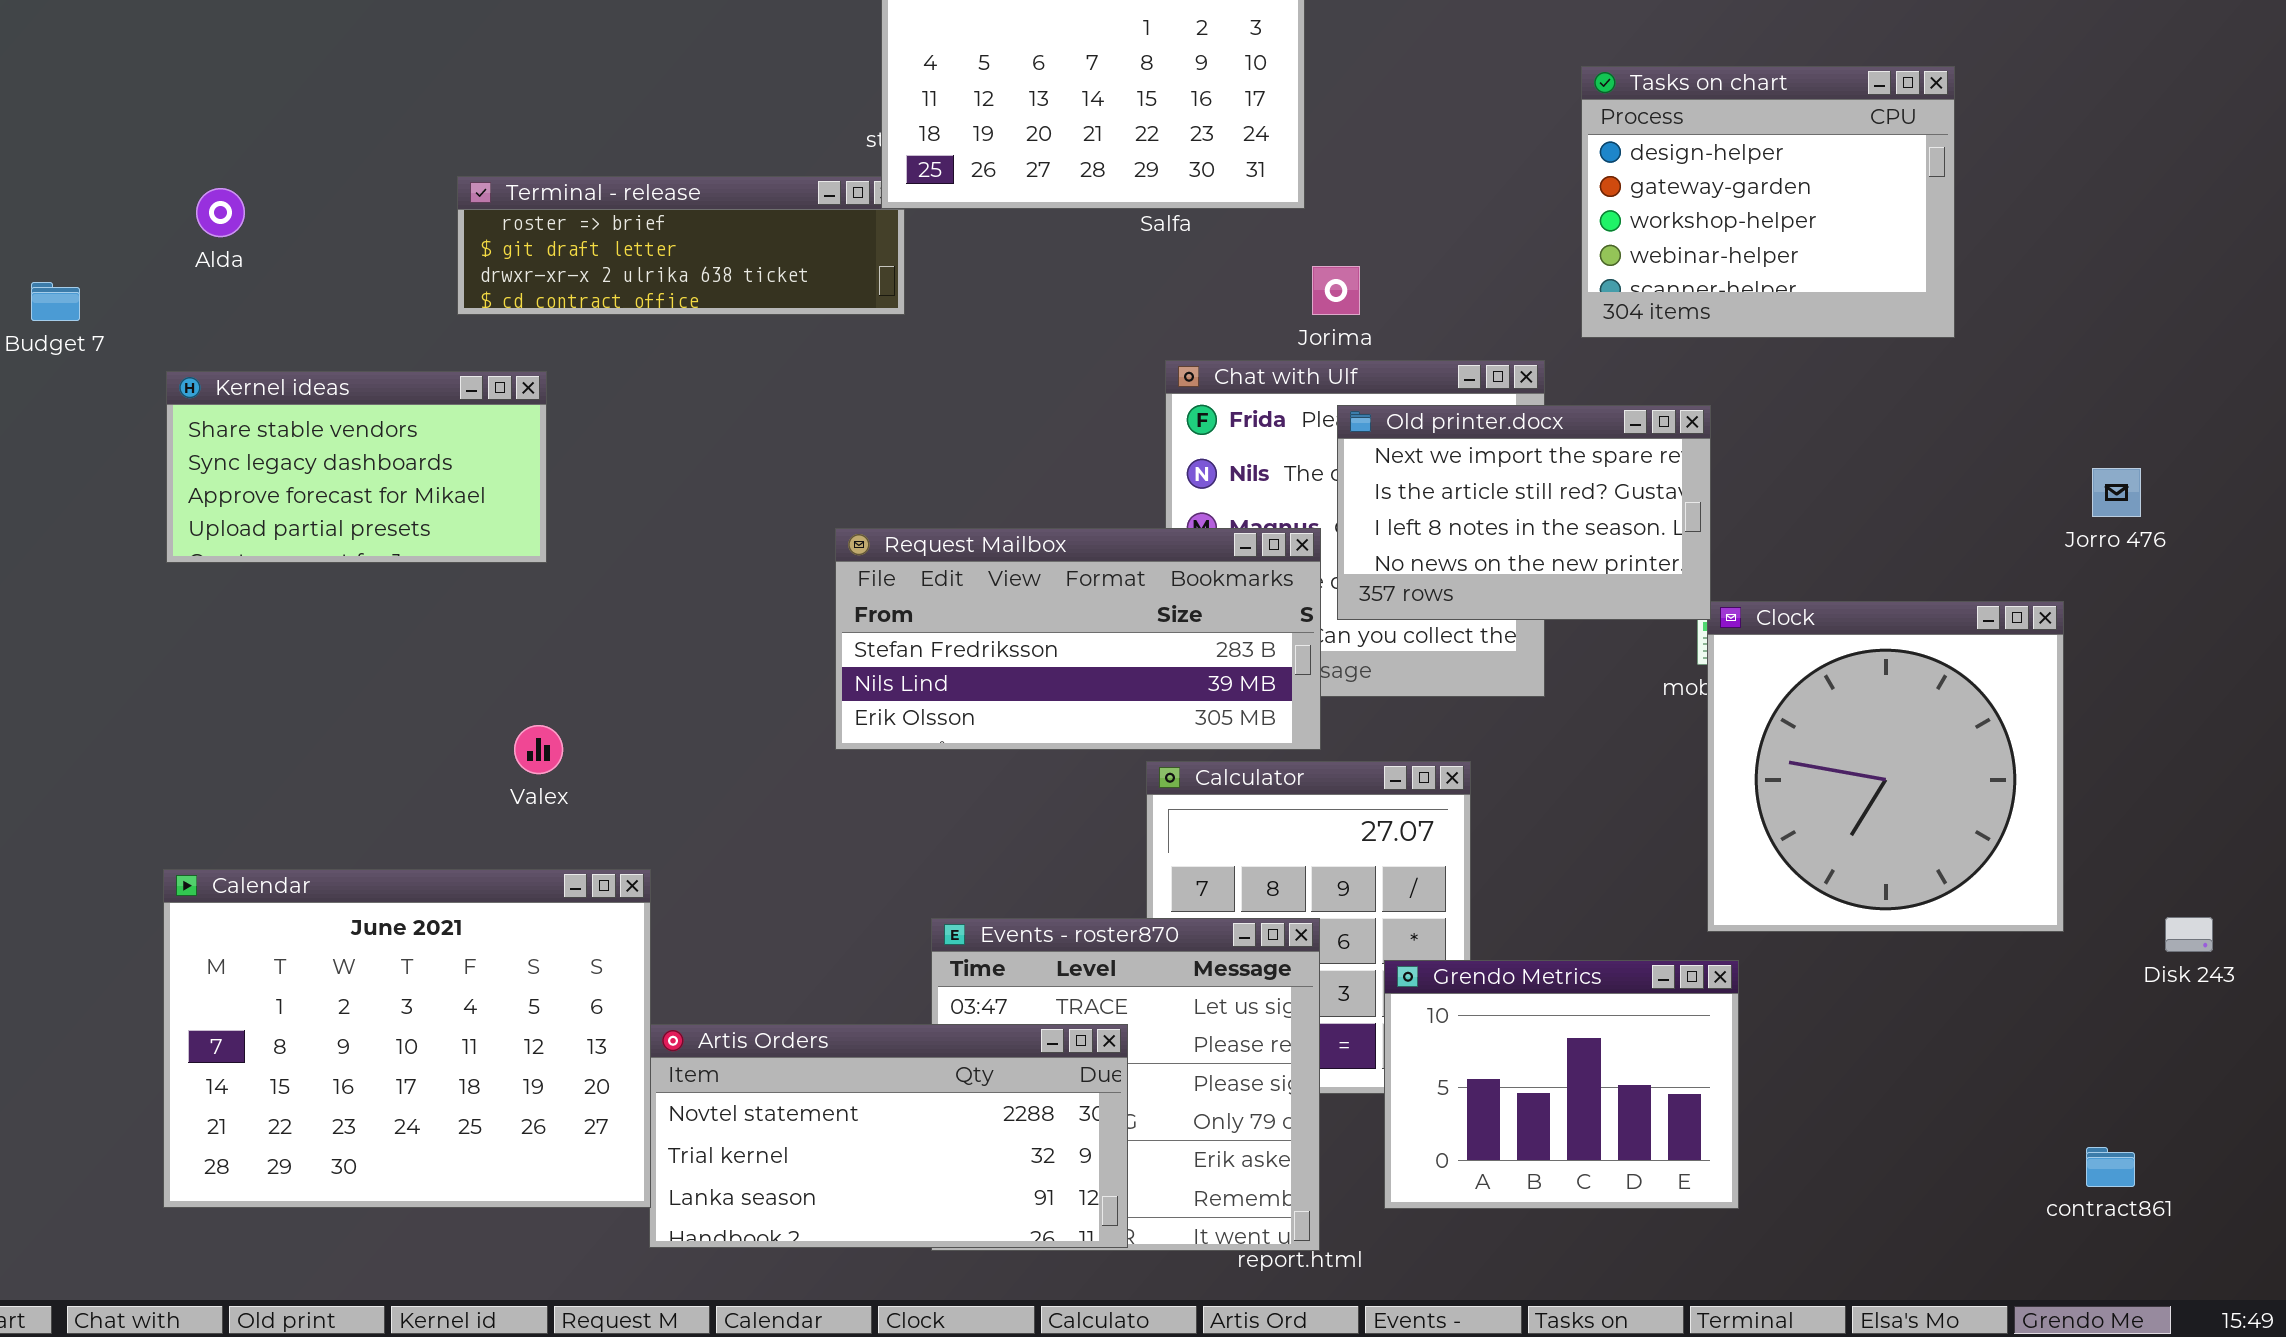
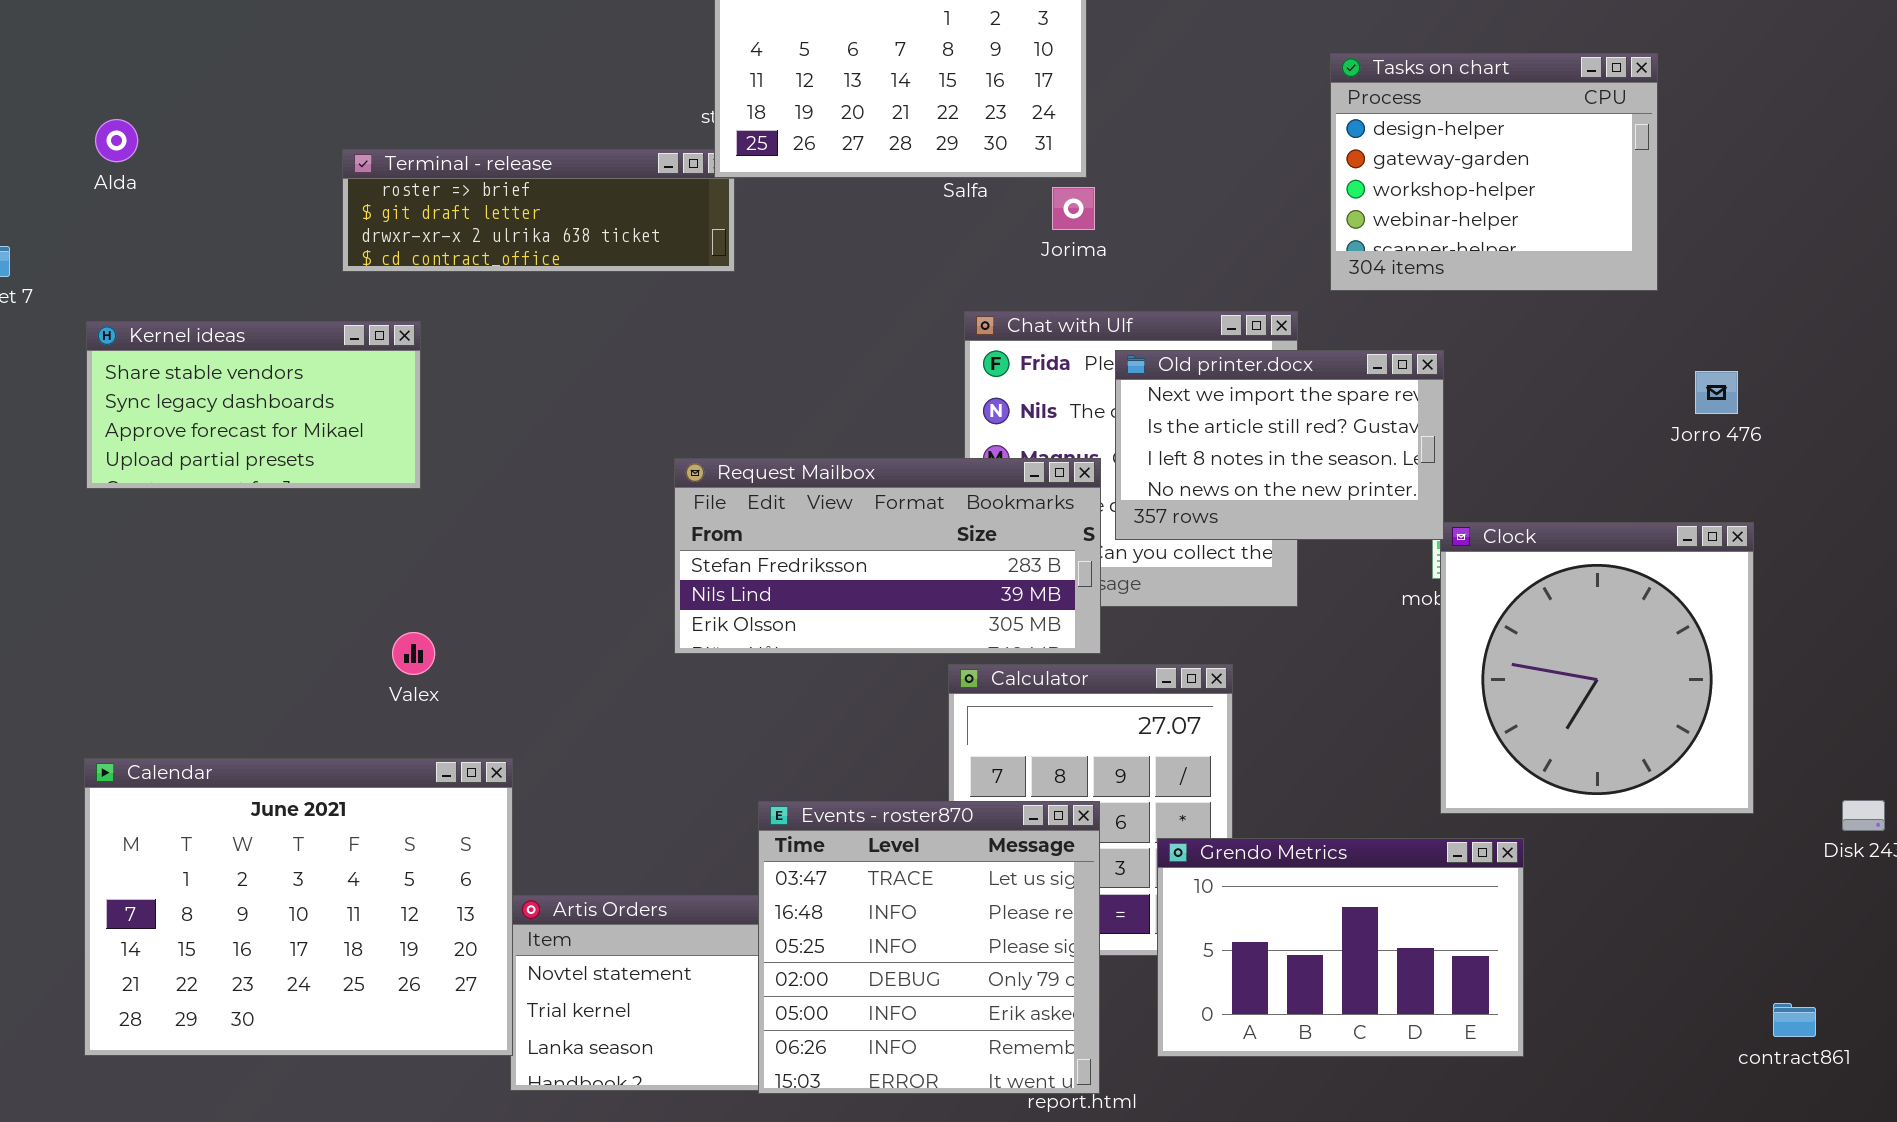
Alda: [196,188,245,237] -> [95,119,138,162], moved
Jorima: [1312,266,1360,315] -> [1052,187,1095,230], moved
Jorro 476: [2092,468,2141,517] -> [1695,371,1738,414], moved
Events - roster870: [931,918,1320,1251] -> [758,801,1100,1094], raised
Grendo Metrics: [1384,960,1739,1209] -> [1157,838,1524,1057], resized

